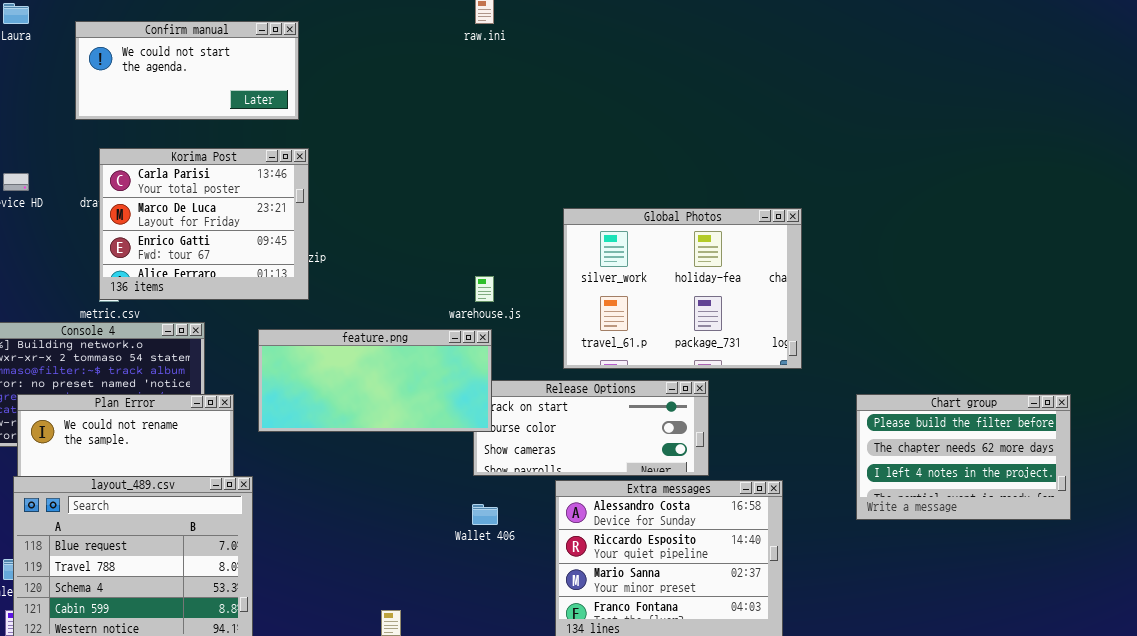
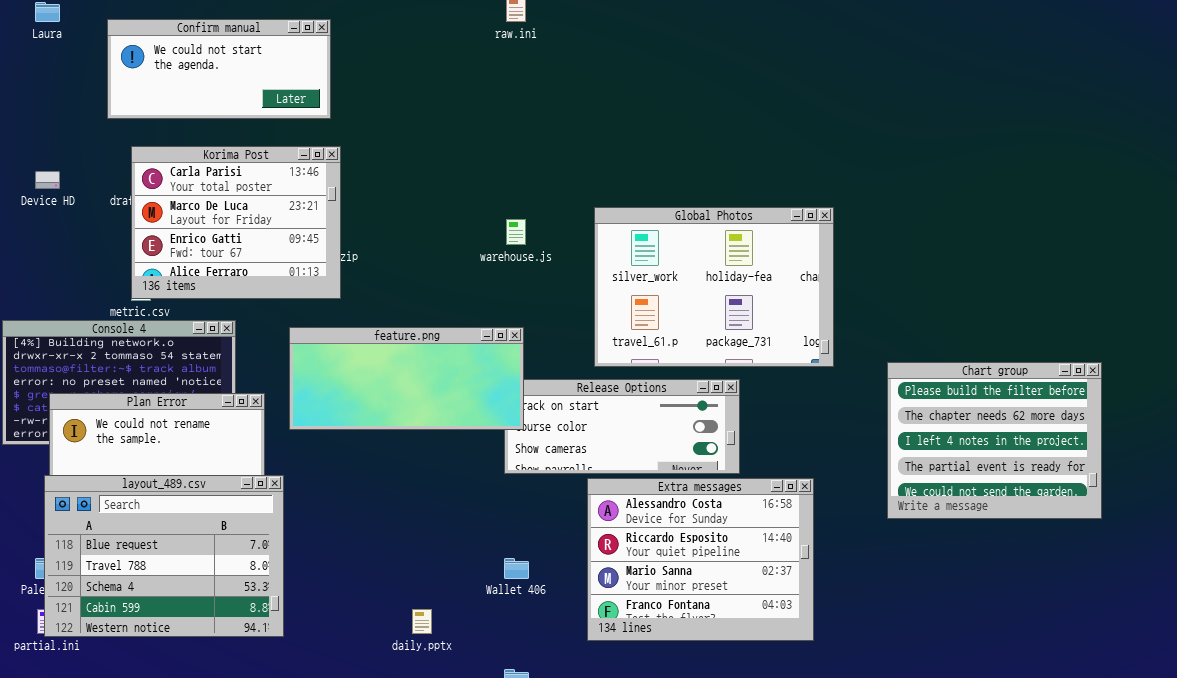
warehouse.js: [475,276,494,302] -> [506,219,526,245], moved
Chart group: [856,394,1071,520] -> [887,362,1102,519], resized
Wallet 406: [472,504,498,525] -> [504,558,529,579], moved

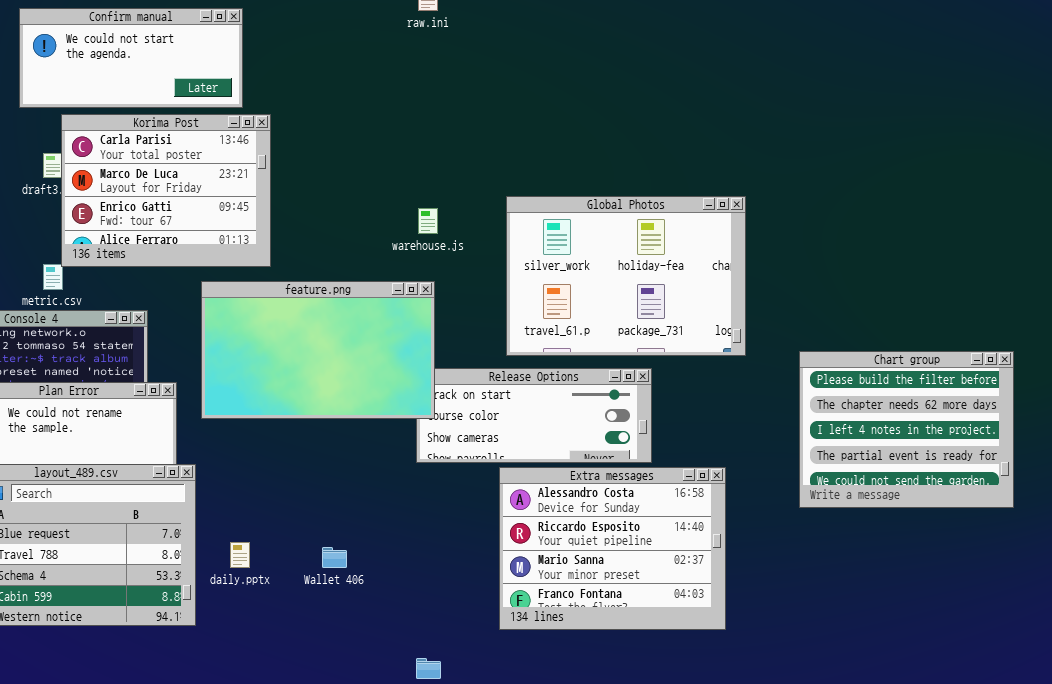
Korima Post: [131,146,341,299] -> [61,114,271,267], moved
feature.png: [289,327,524,430] -> [201,281,435,419], resized
Wallet 406: [504,558,529,579] -> [322,547,347,568], moved
daily.pptx: [412,609,432,634] -> [230,542,250,568], moved

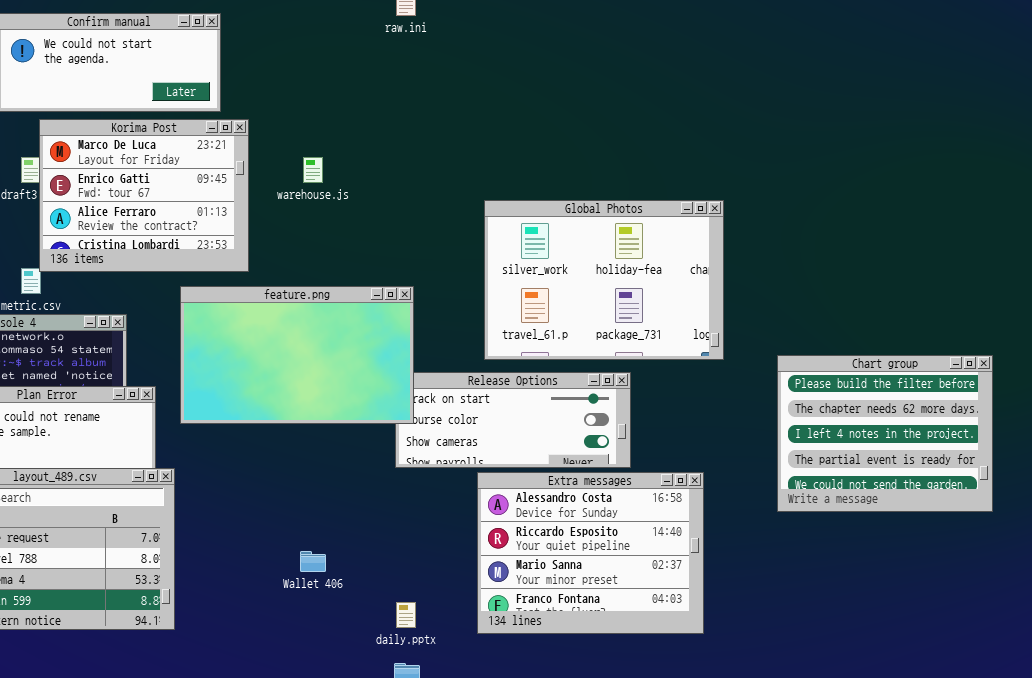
Korima Post: [61,114,271,267] -> [39,119,249,272], scrolled down 1 row
warehouse.js: [418,208,438,234] -> [303,157,323,183], moved
daily.pptx: [230,542,250,568] -> [396,602,416,628], moved

